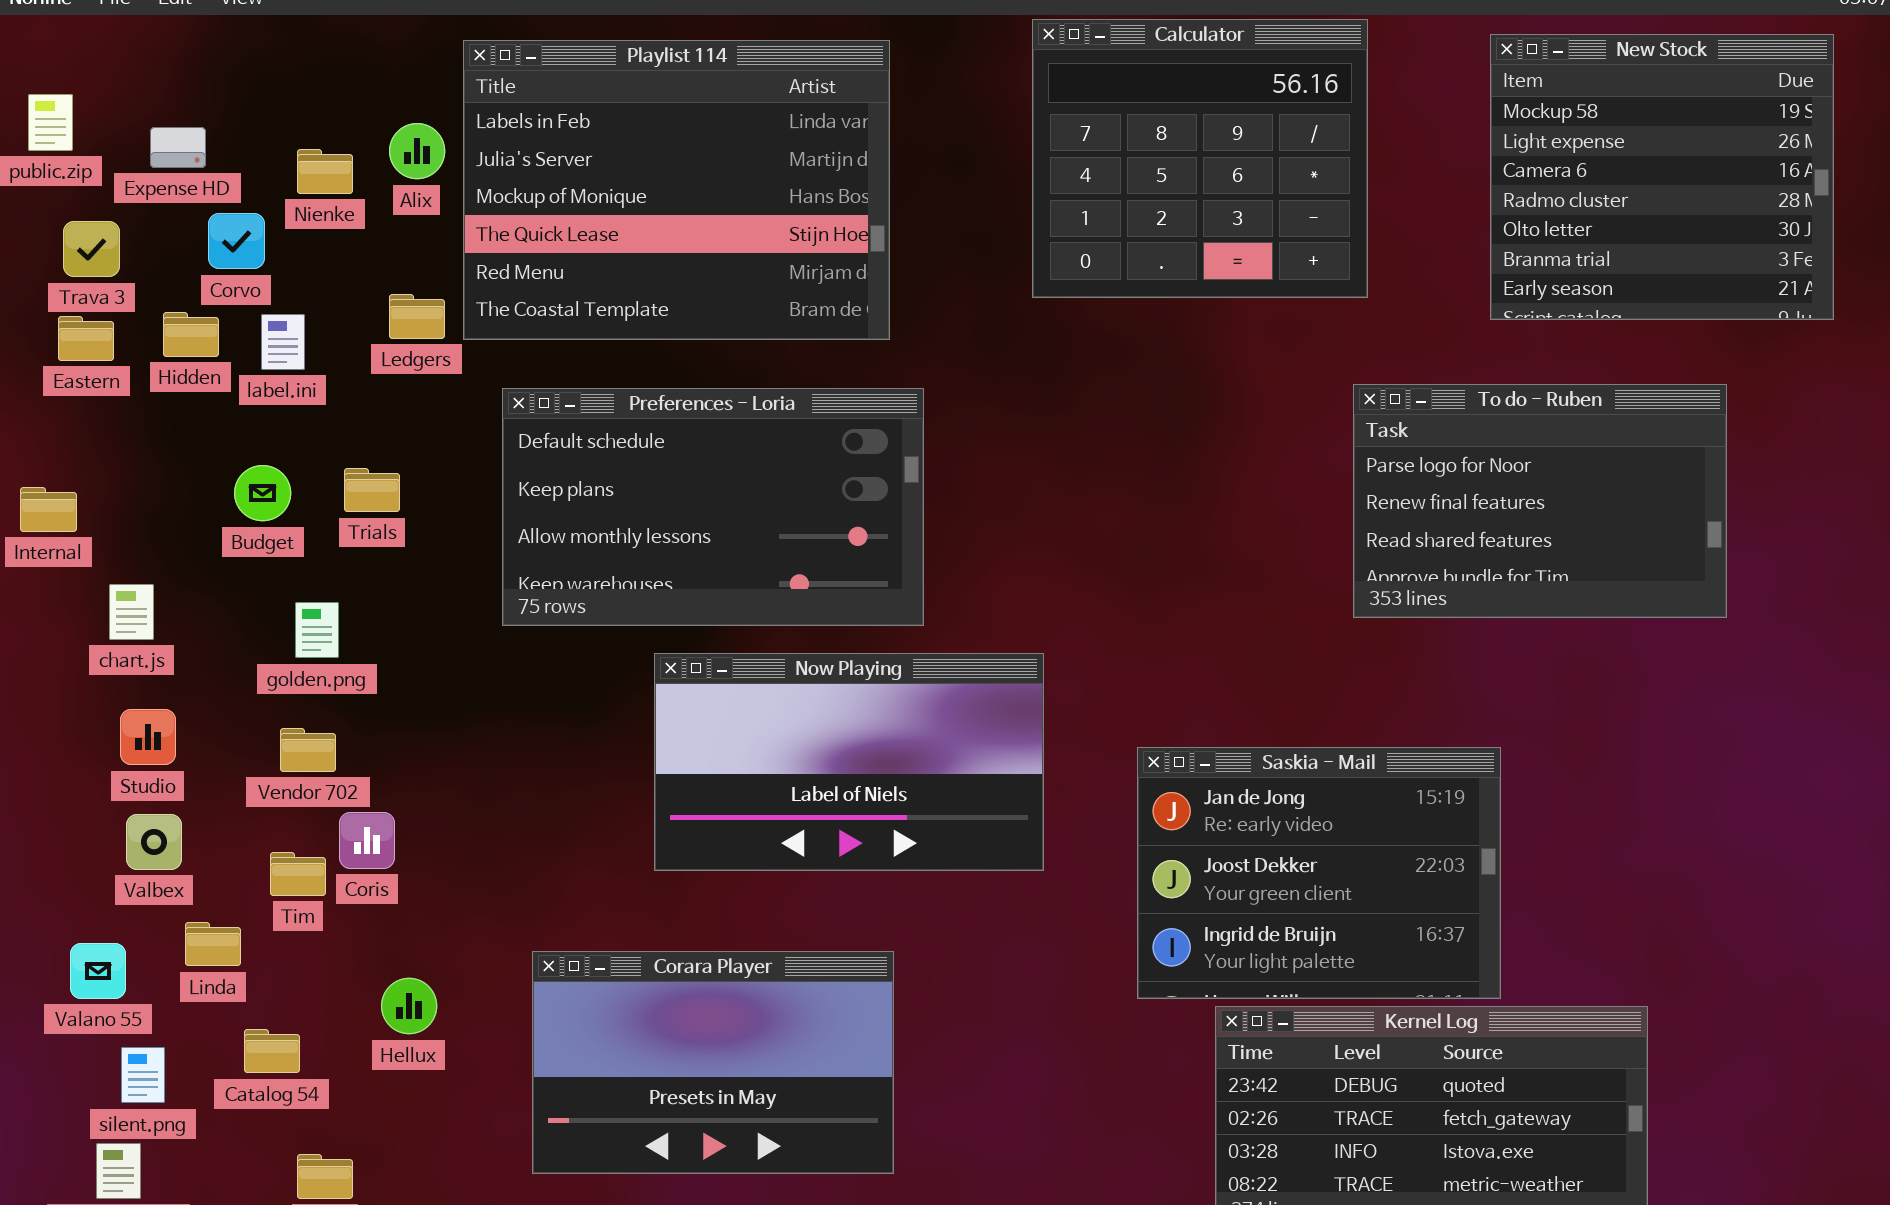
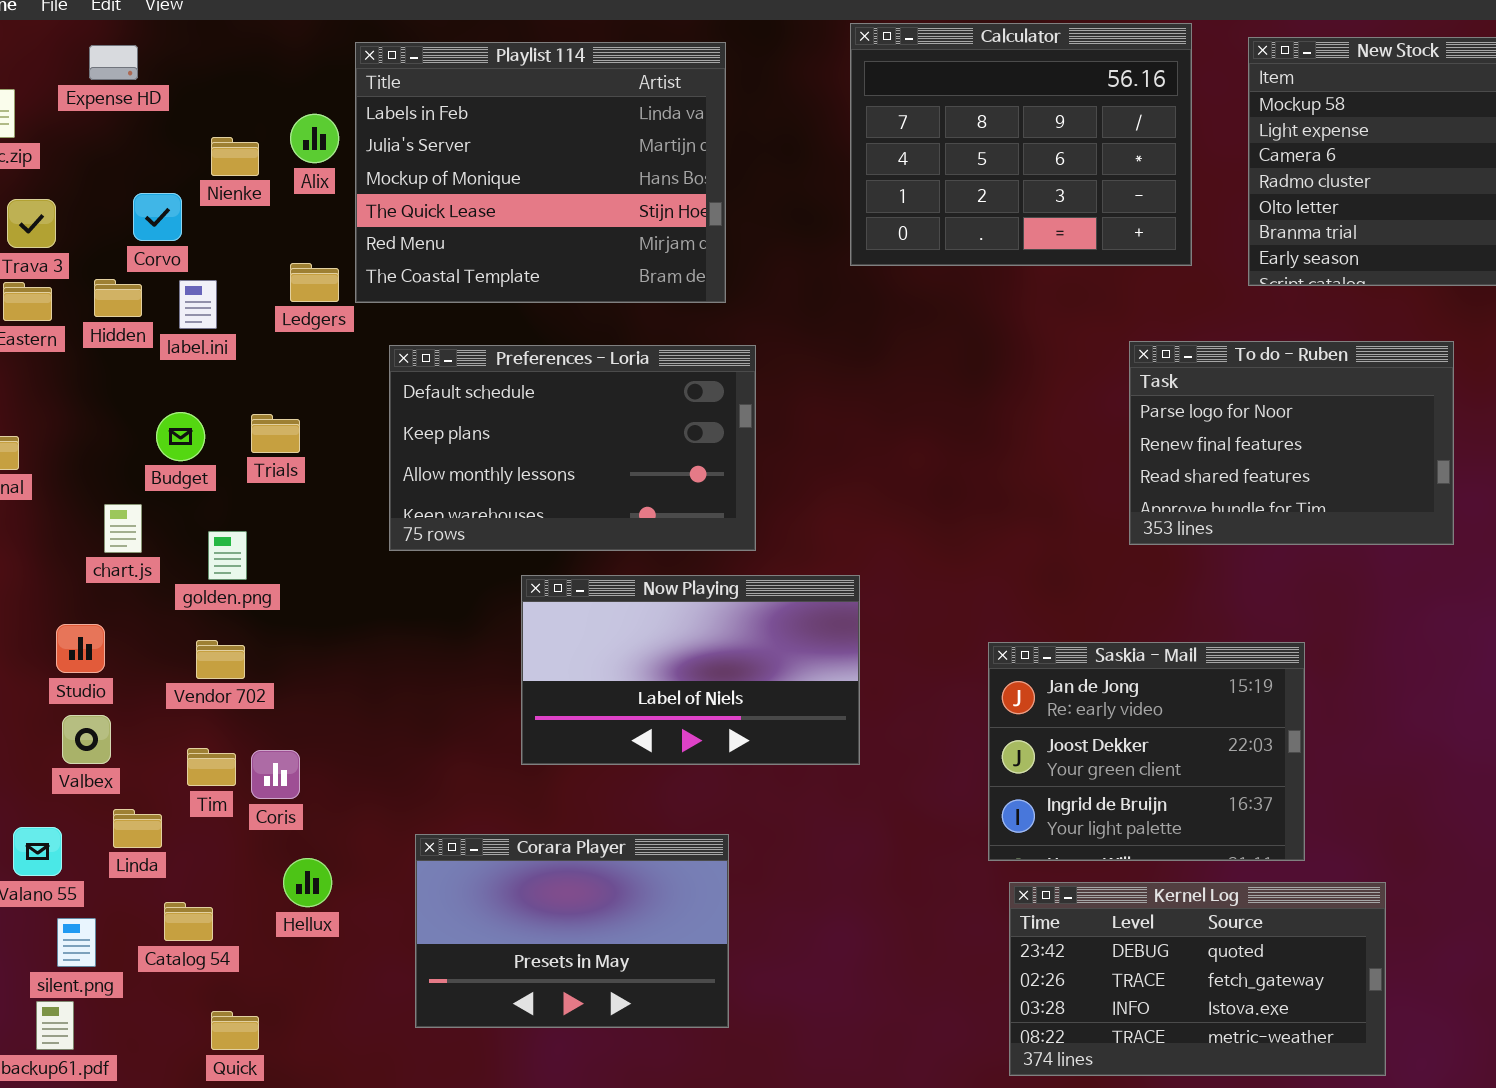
Calculator: [1032,19,1368,298] -> [850,23,1192,266], resized
Expense HD: [150,127,206,168] -> [89,45,138,80], moved
chart.js: [109,584,154,640] -> [104,504,142,553], moved
Saskia - Mail: [1137,747,1501,999] -> [988,642,1305,861], moved
Coris: [339,812,395,869] -> [251,750,300,799], moved

